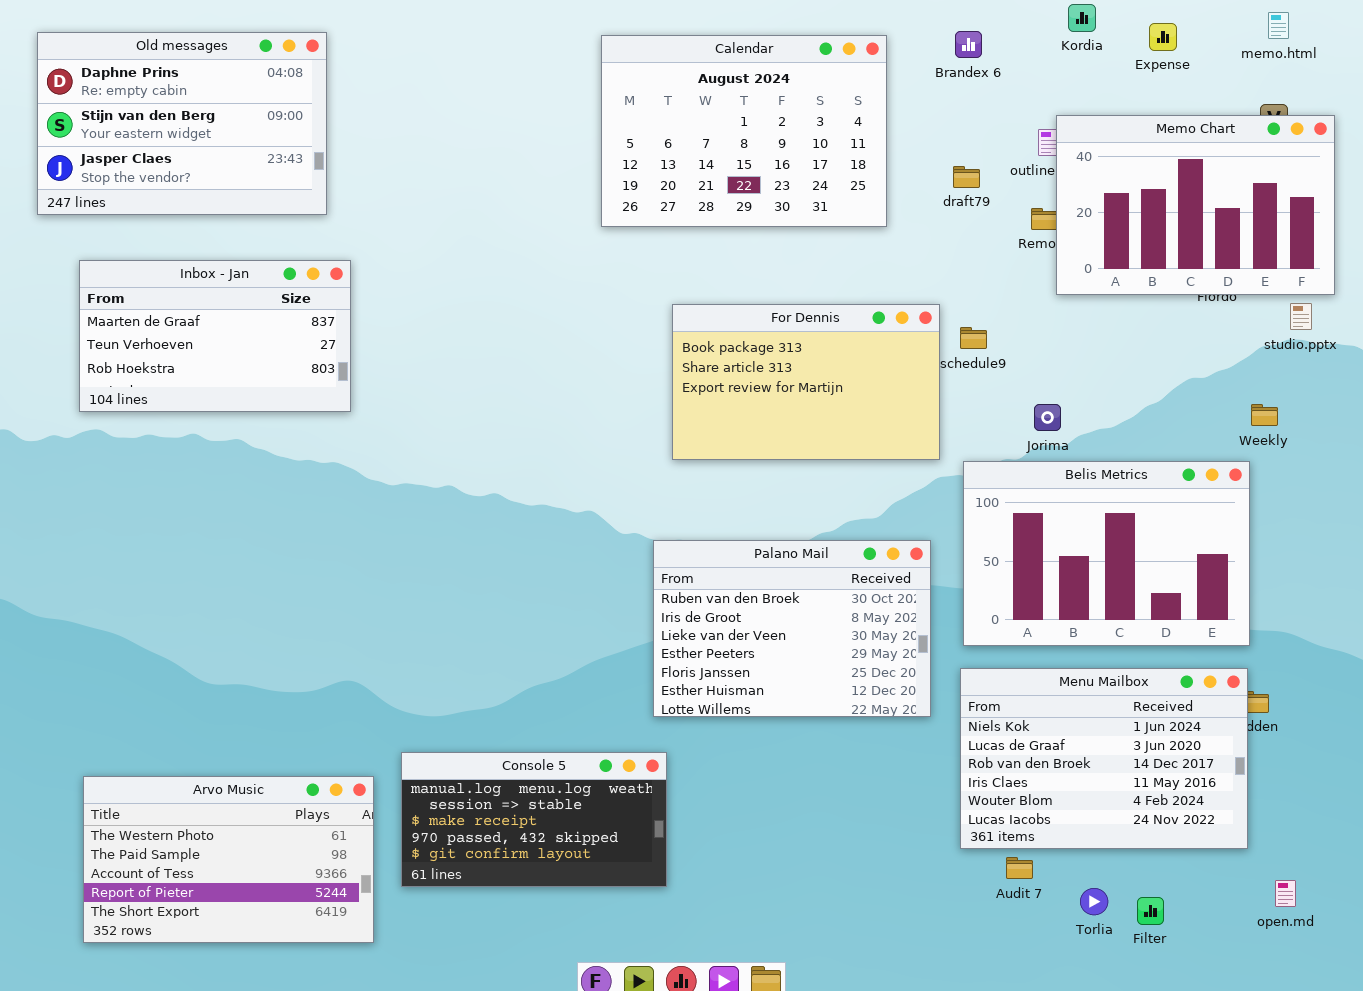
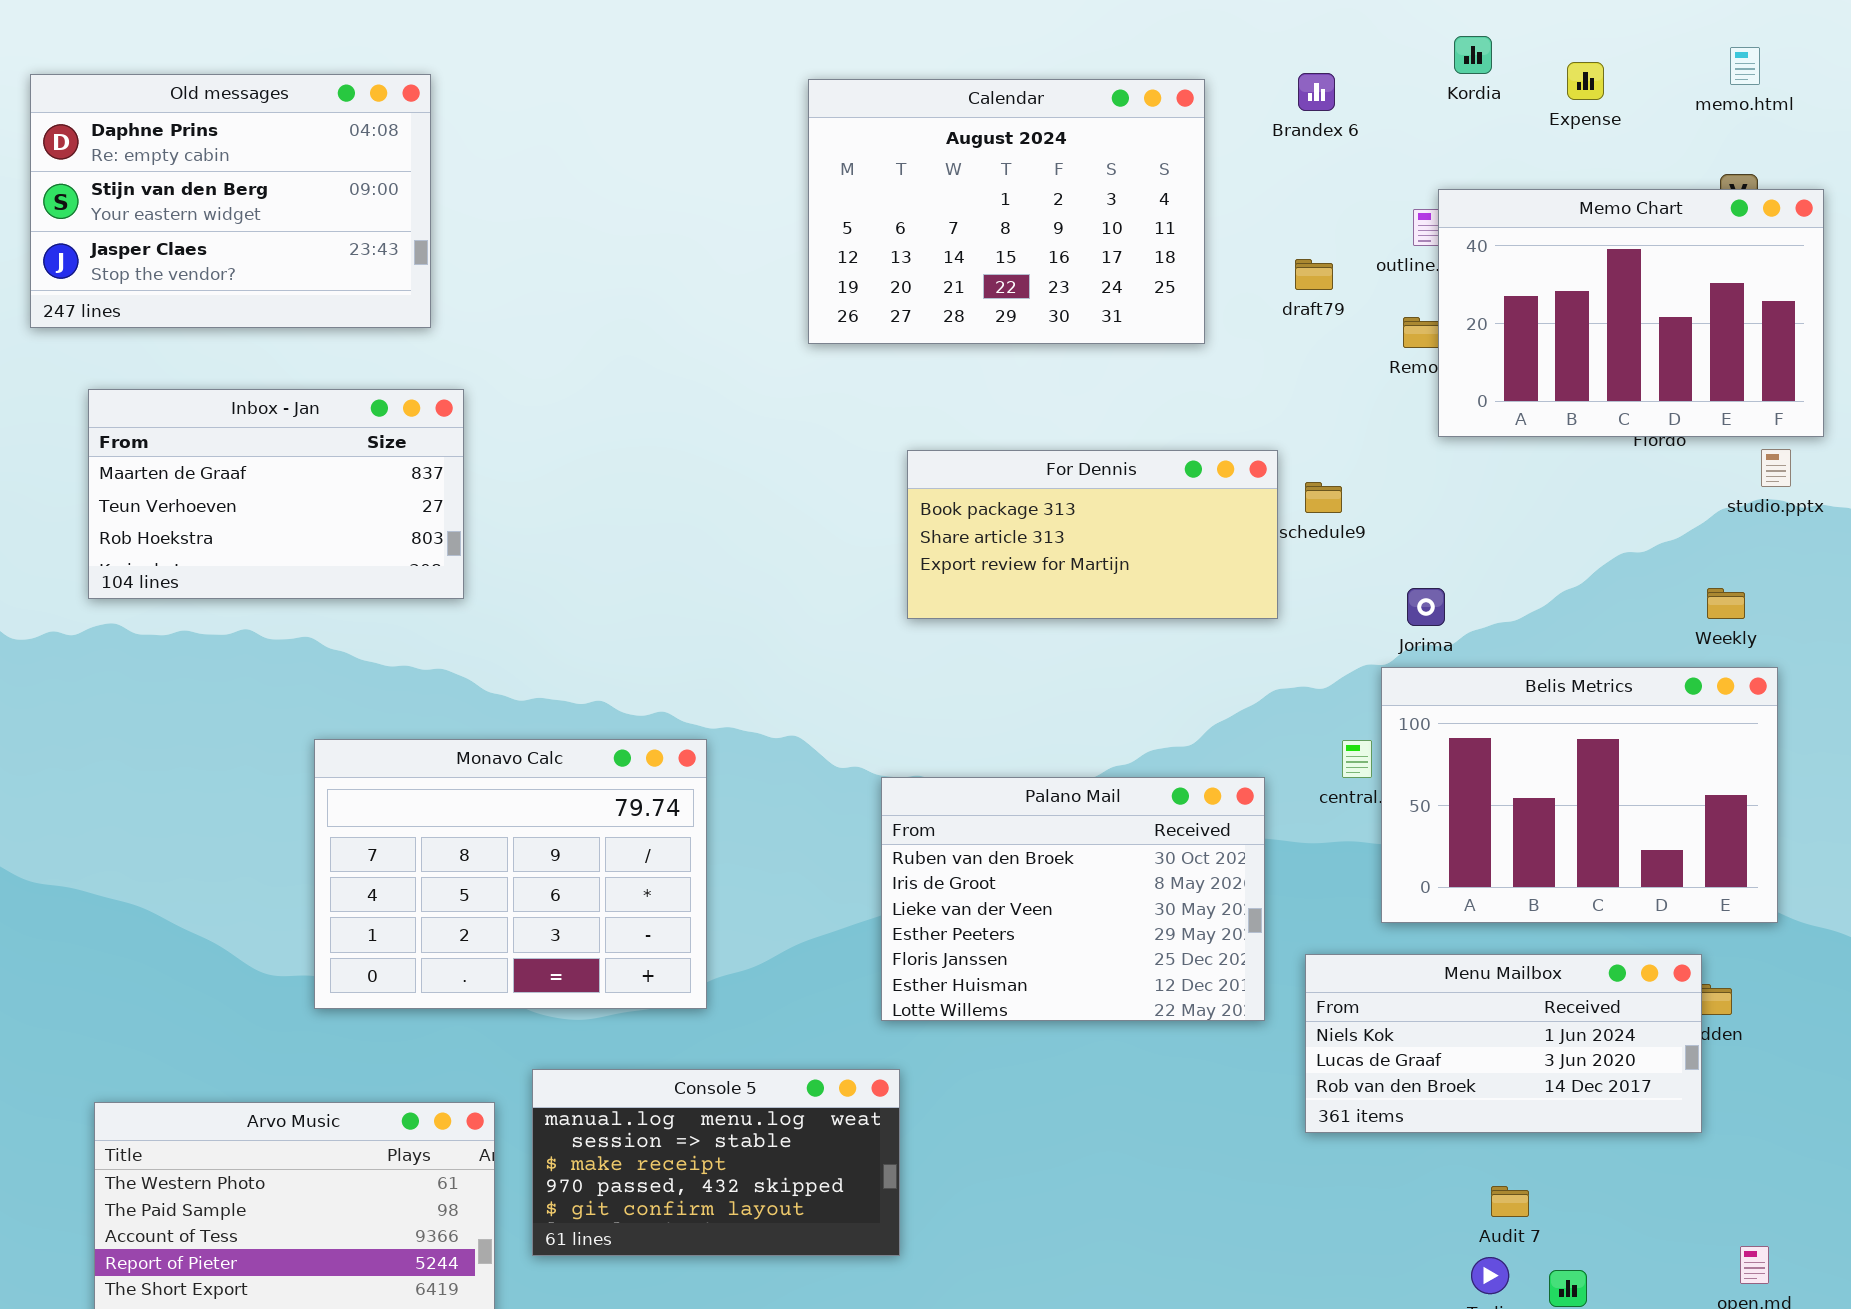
For Dennis: [672,304,940,460] -> [907,450,1278,619], resized
Belis Metrics: [963,461,1250,646] -> [1381,667,1778,923], moved
Monavo Calc: none -> [314,739,707,1009], opened
Menu Mailbox: [960,668,1248,849] -> [1305,954,1702,1133], resized
Audit 7: [1006,857,1033,879] -> [1491,1186,1529,1217], moved

